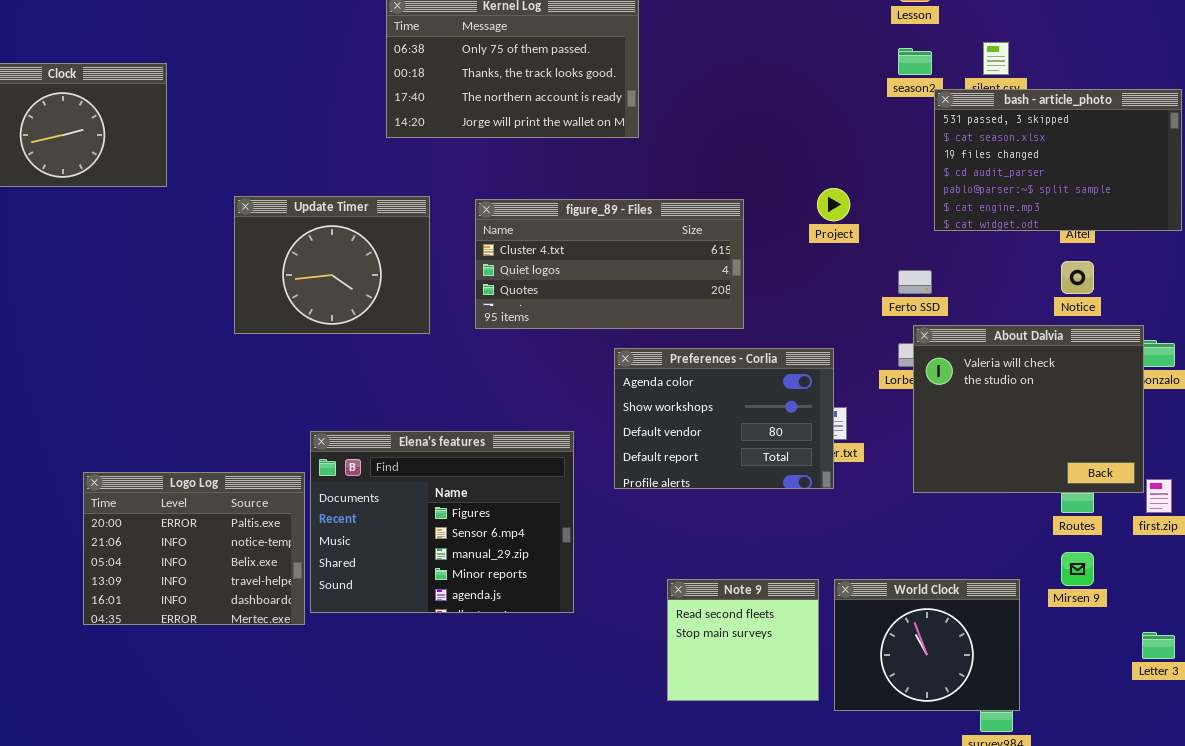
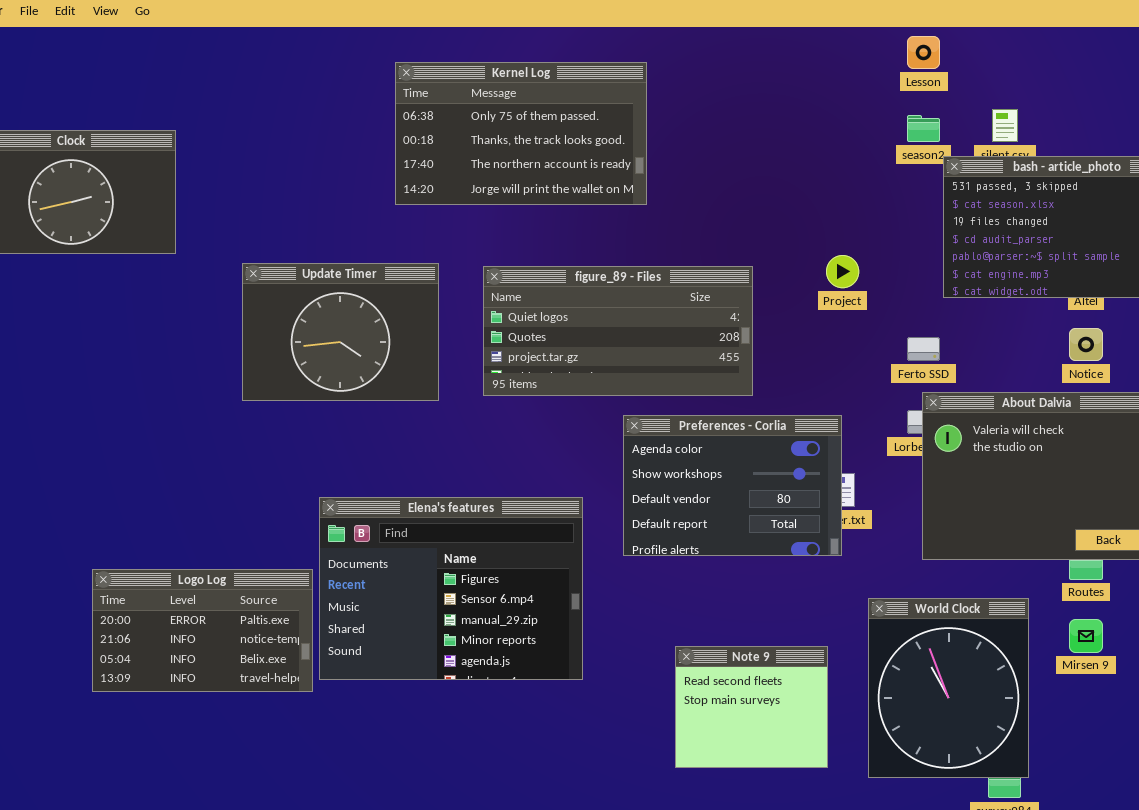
figure_89 - Files: [475,199,744,329] -> [483,266,753,396], scrolled down 1 row
Logo Log: [83,472,305,625] -> [92,569,313,692], resized
World Clock: [834,579,1020,711] -> [868,598,1029,778], resized

